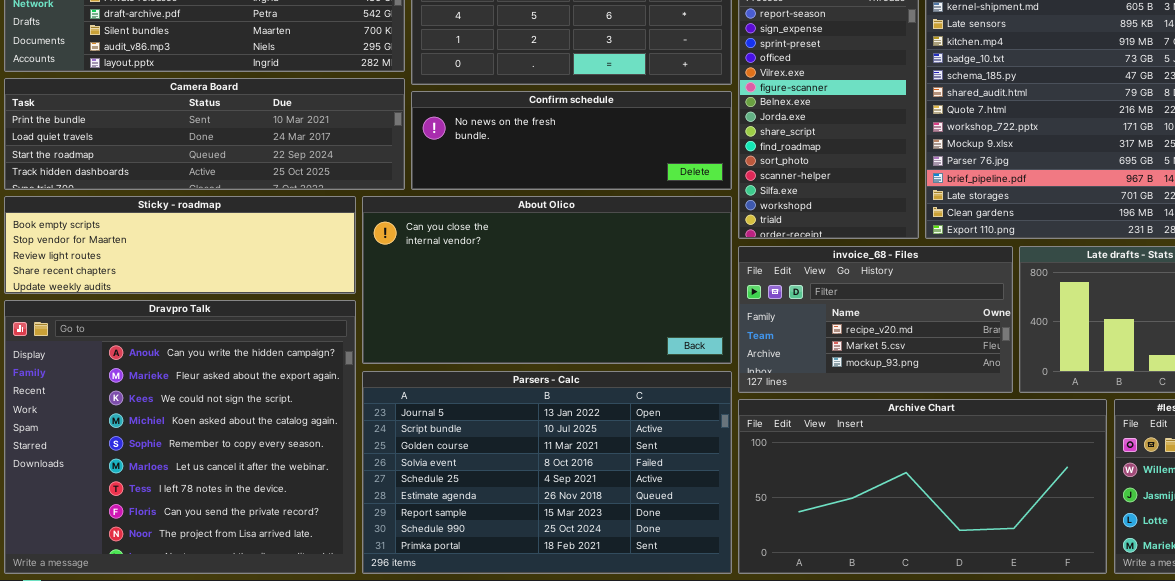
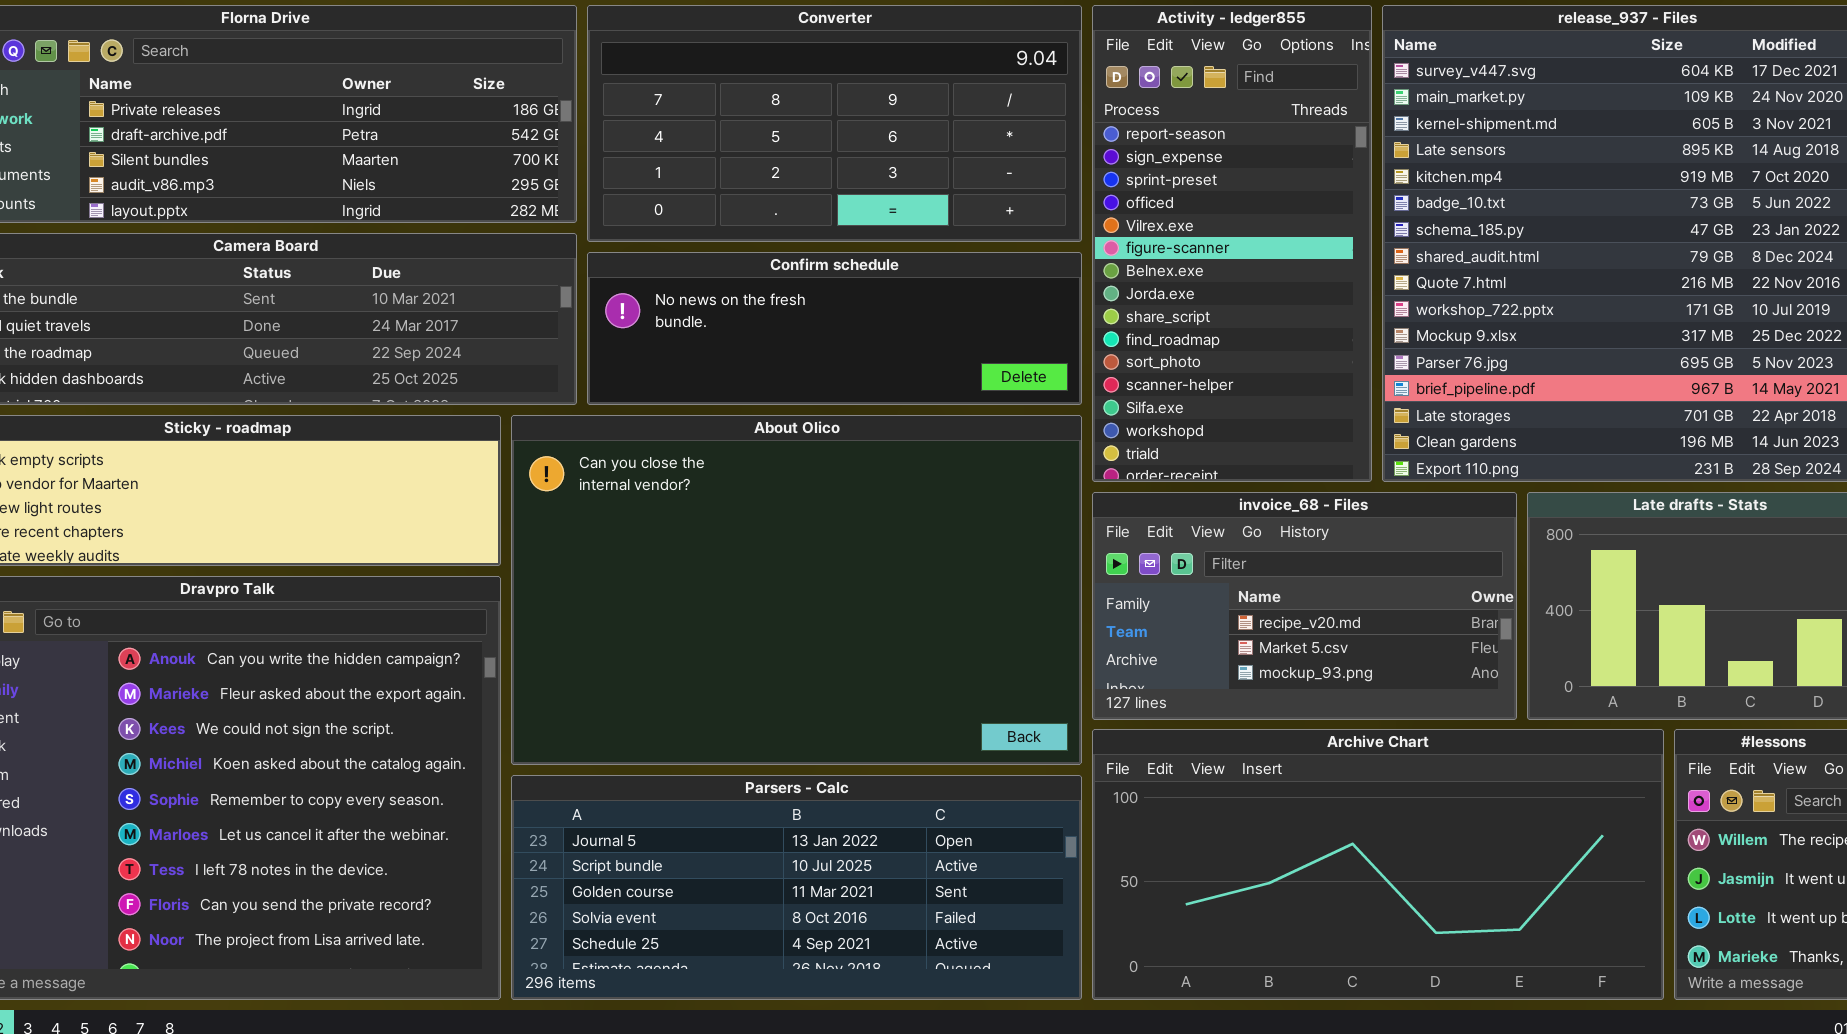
About Olico: [362,196,732,364] -> [511,415,1082,765], resized
Parsers - Calc: [362,371,732,574] -> [511,775,1082,1000], resized

